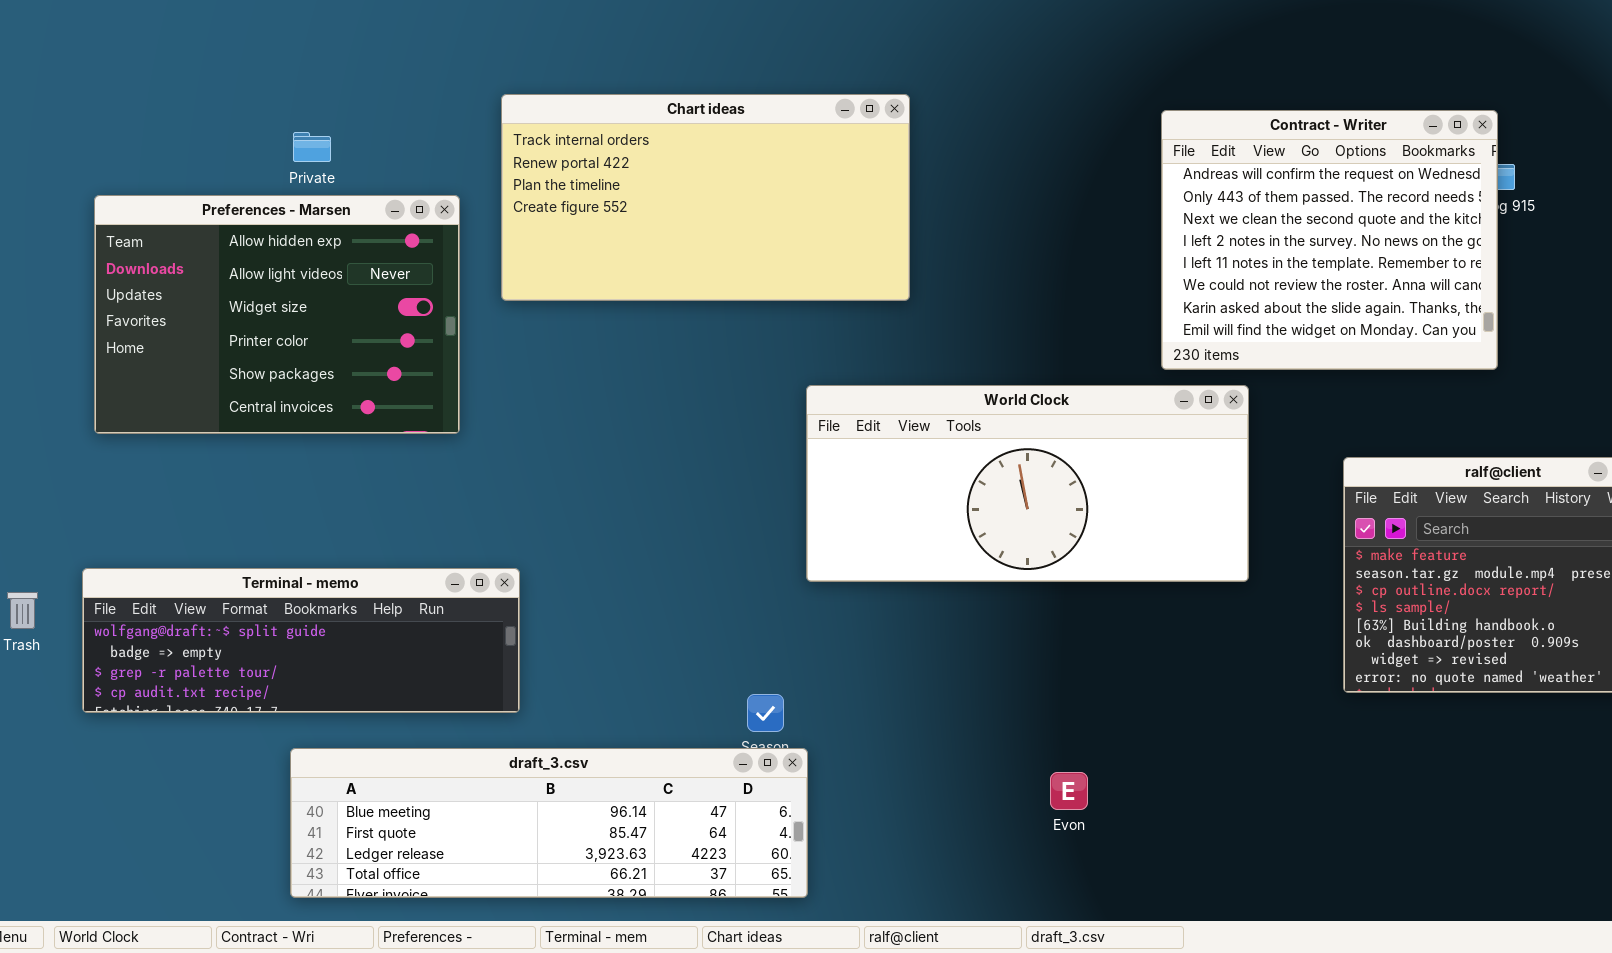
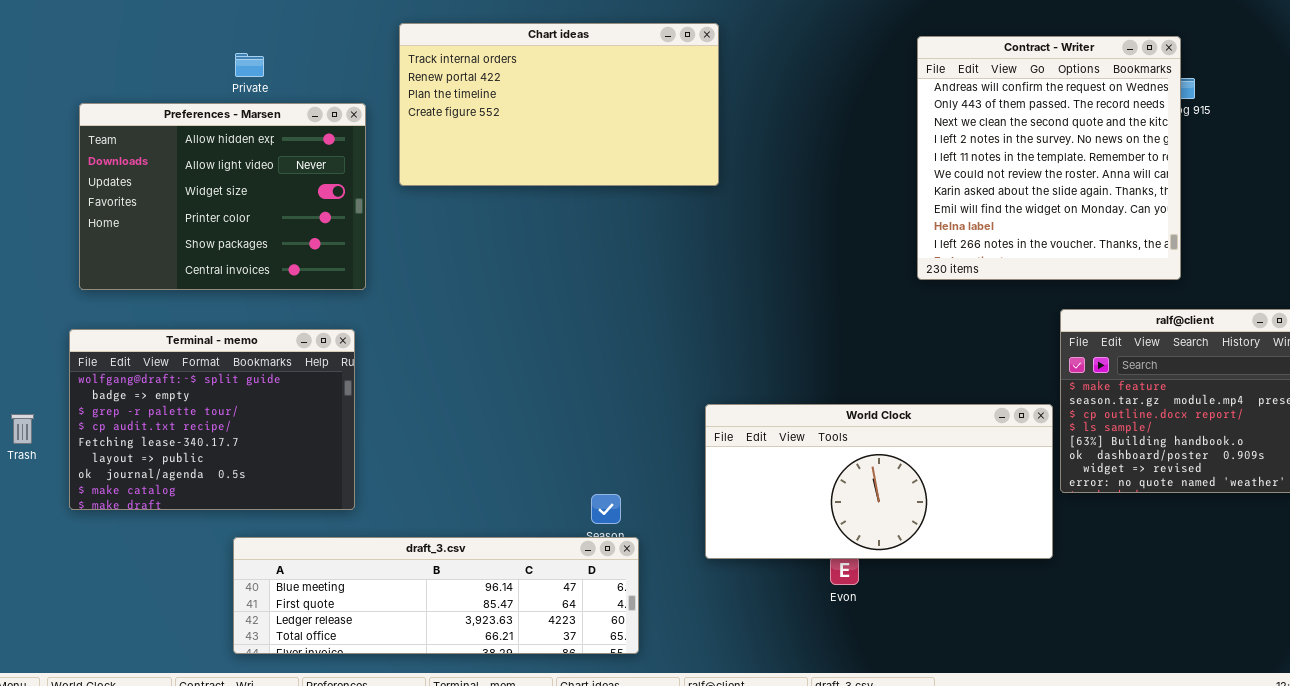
Contract - Writer: [1161,110,1498,370] -> [917,36,1181,280], resized
World Clock: [806,385,1249,582] -> [705,404,1053,559], moved
Terminal - memo: [82,568,520,713] -> [69,329,355,510], resized

